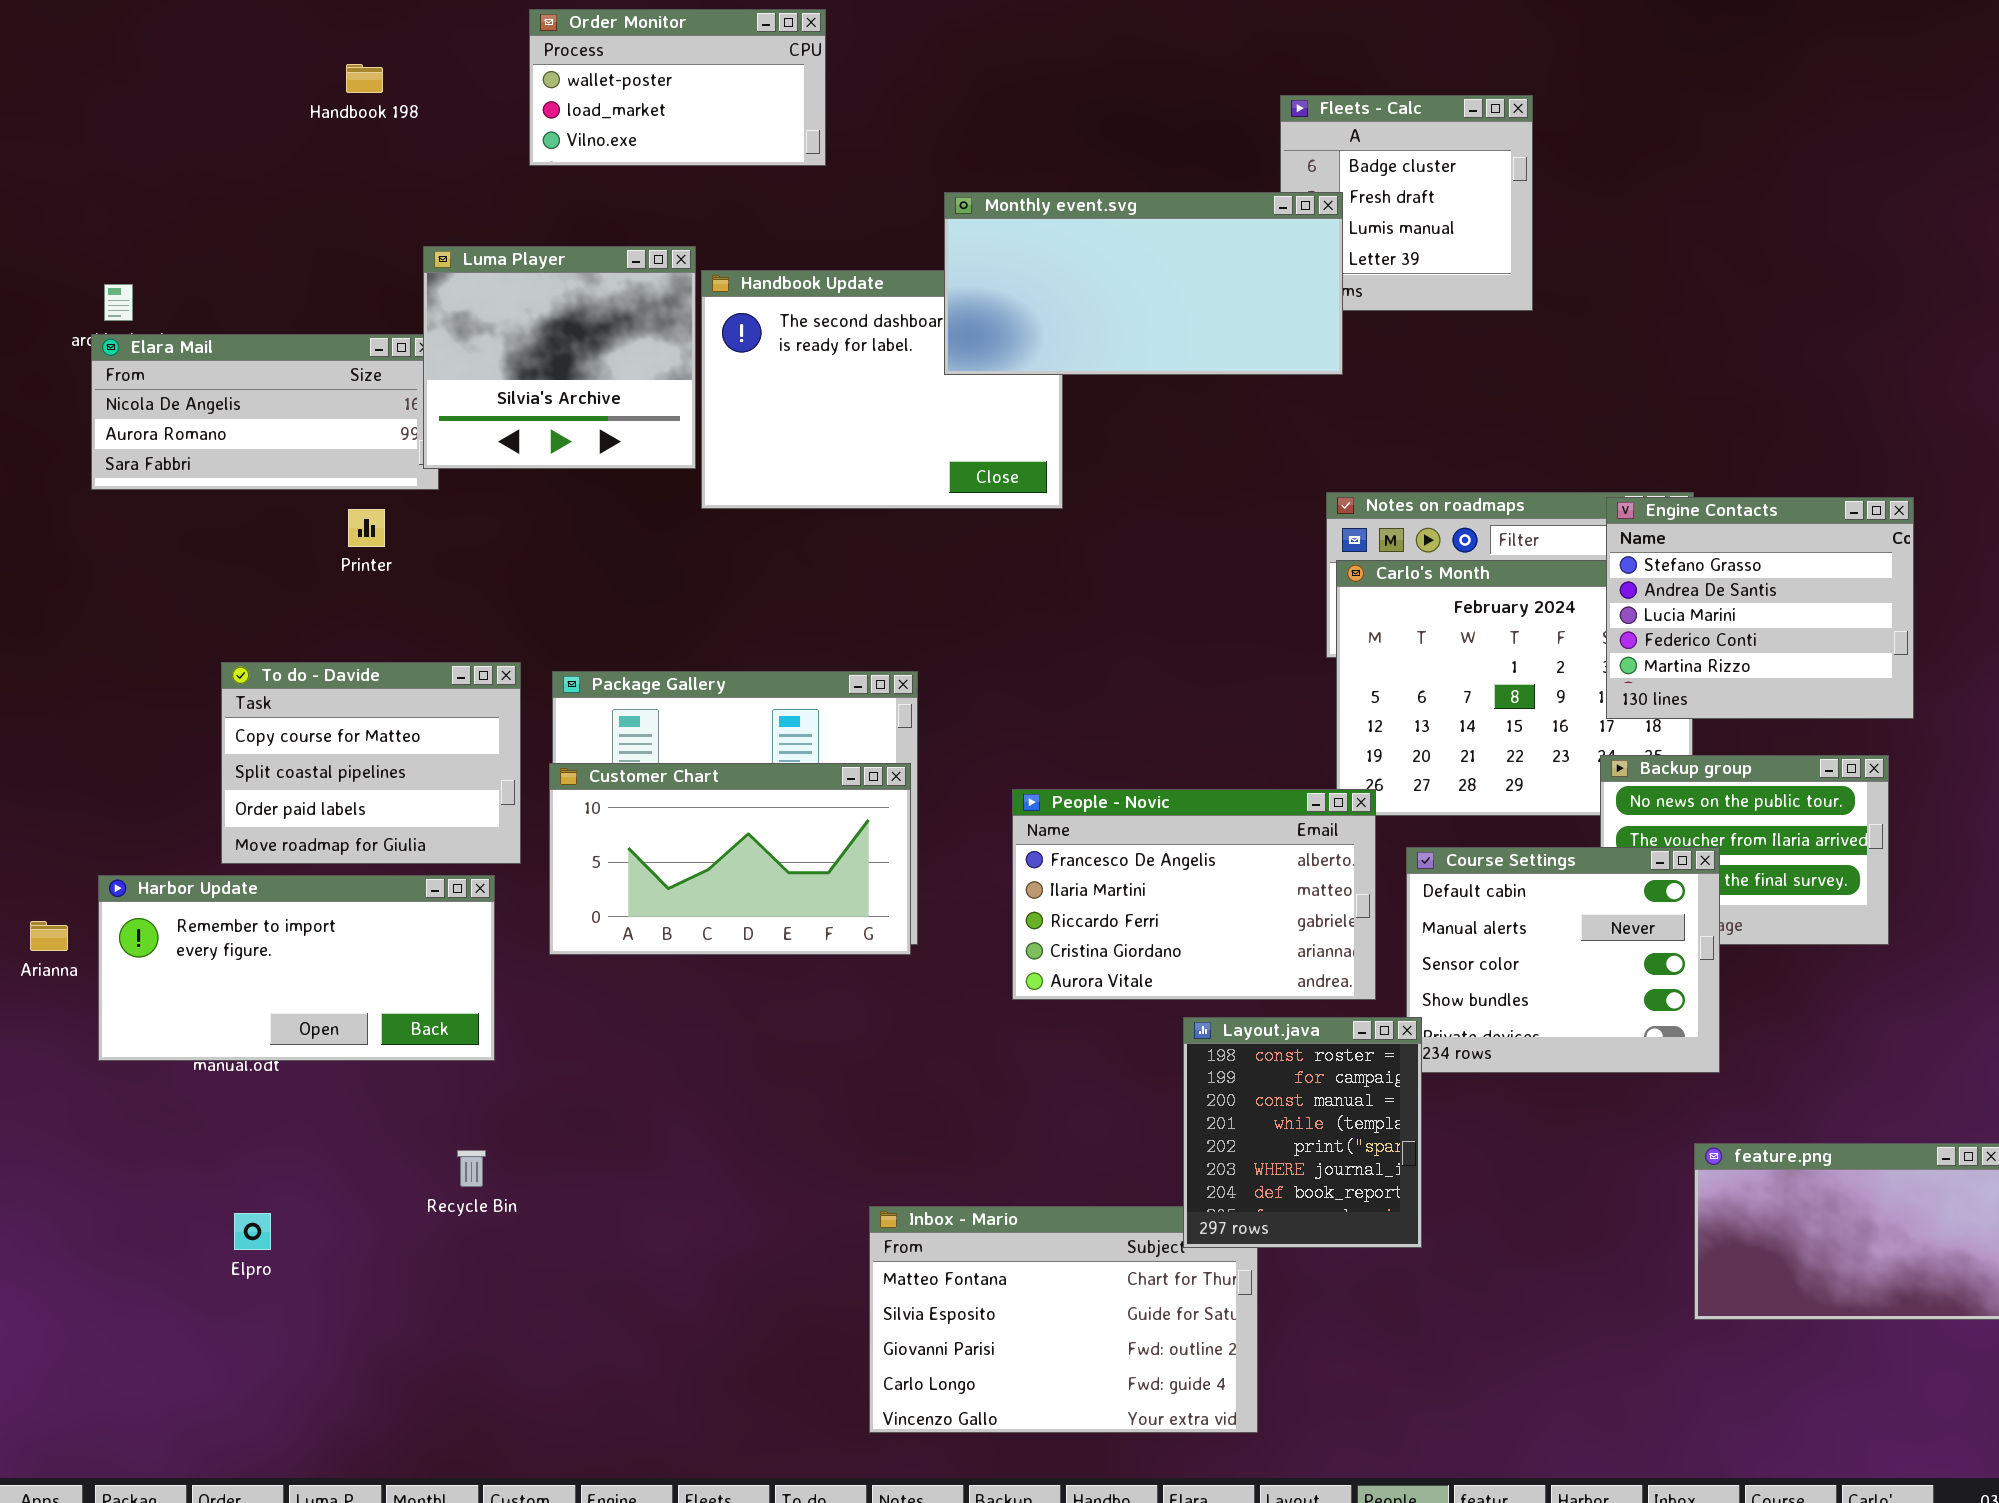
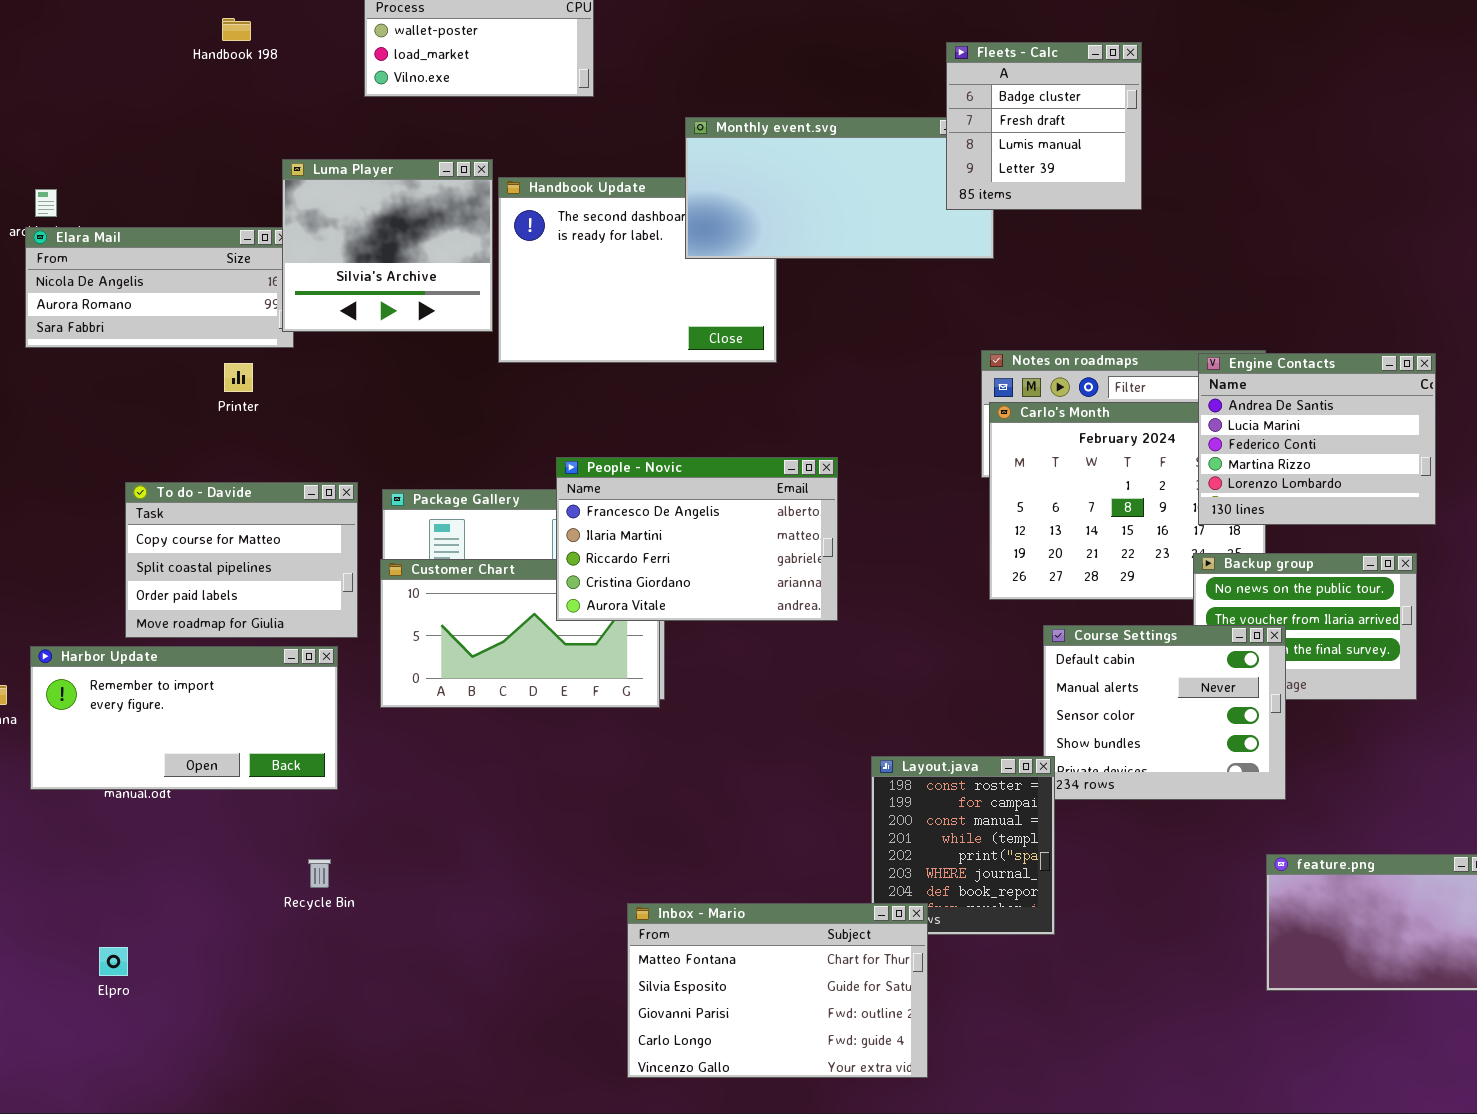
Fleets - Calc: [1280,95,1533,311] -> [946,42,1142,210], raised
Engine Contacts: [1606,497,1914,719] -> [1198,353,1436,525], scrolled down 1 row
People - Novic: [1012,789,1376,1000] -> [556,457,838,621], moved
Inbox - Mario: [869,1206,1258,1433] -> [627,903,928,1078], raised
Elpro: [234,1213,271,1250] -> [99,947,128,976], moved

